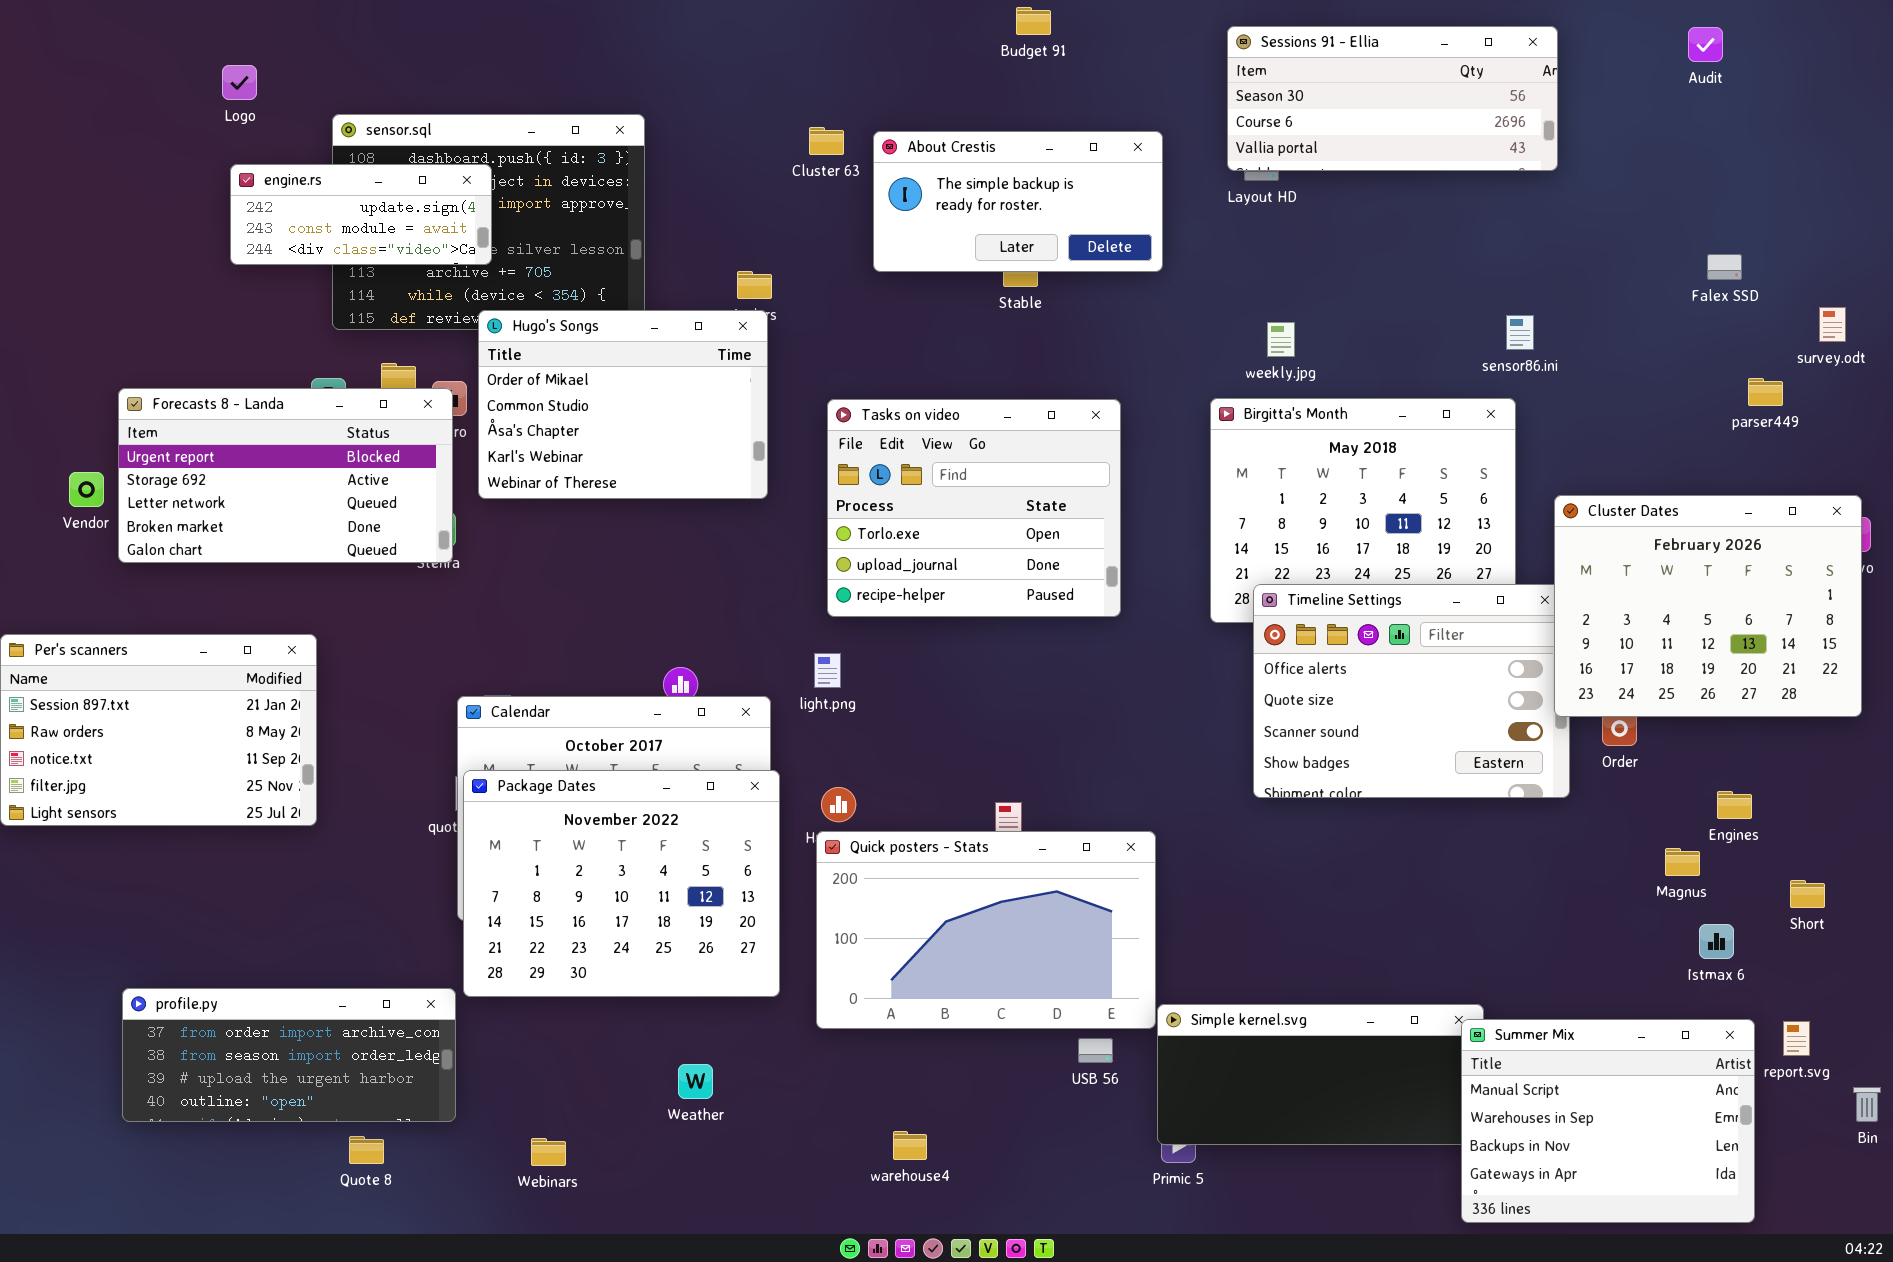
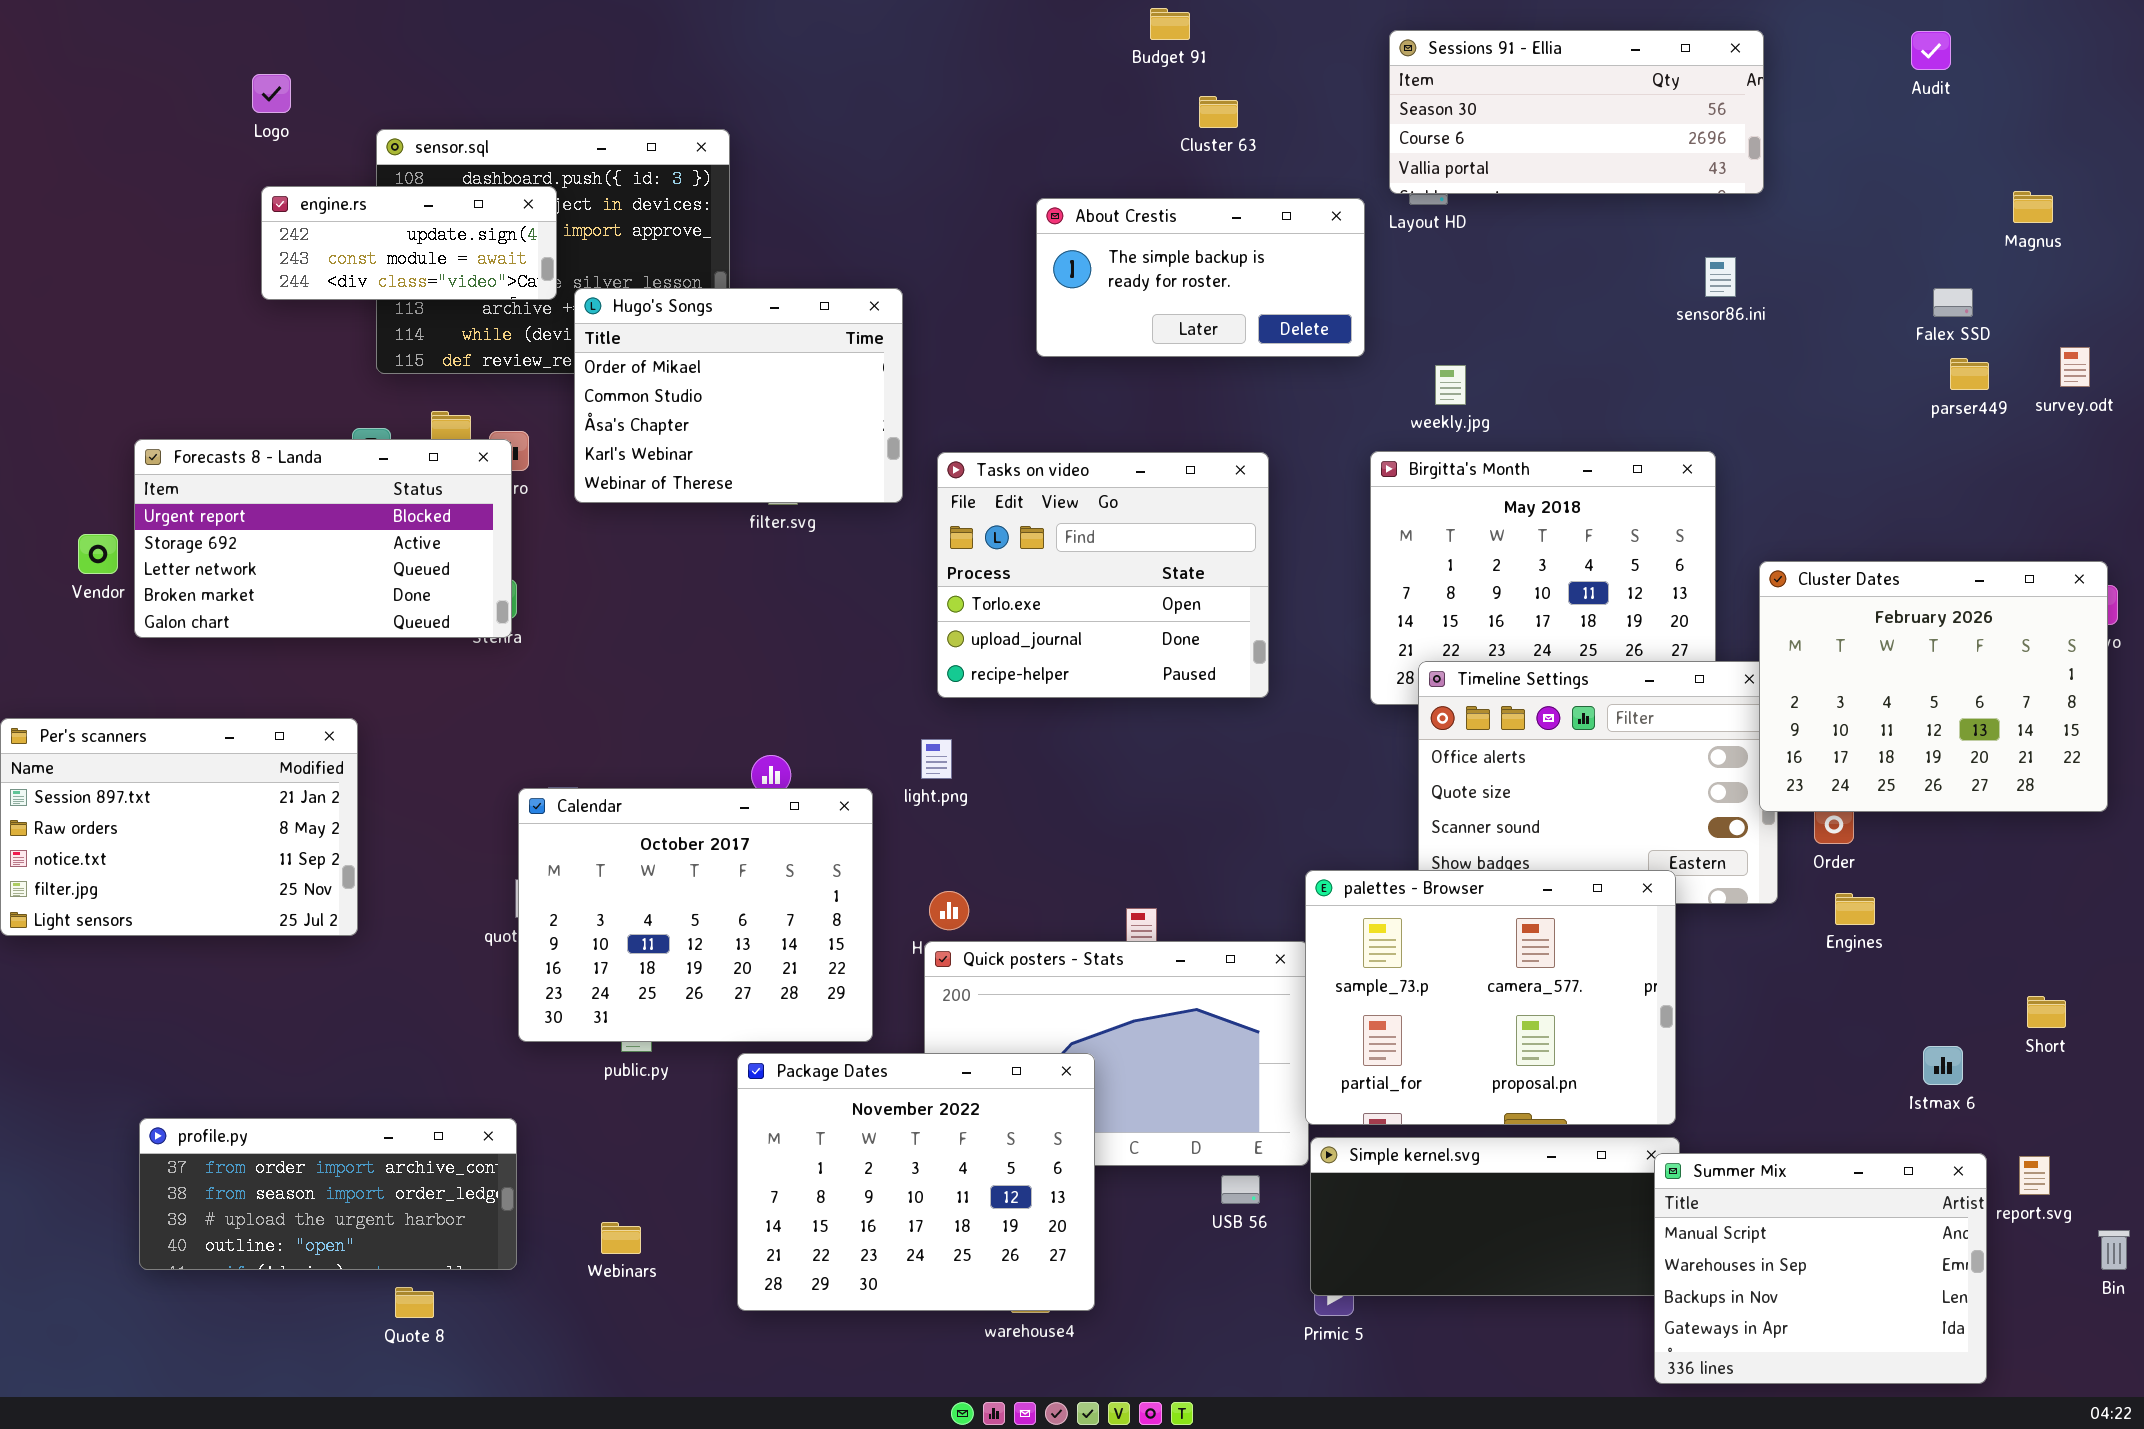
Cluster 63: [809,127,844,155] -> [1199,96,1238,128], moved
About Crestis: [873,131,1163,272] -> [1036,198,1365,357], moved
Hugo's Songs: [478,310,768,499] -> [574,288,903,503], moved
sensor86.ini: [1506,315,1534,350] -> [1705,257,1736,297], moved
parser449: [1748,378,1783,406] -> [1950,358,1989,390], moved
palettes - Browser: none -> [1305,870,1676,1125], opened
Package Dates: [463,770,780,997] -> [737,1053,1095,1311], moved
Engines: [1717,791,1752,819] -> [1835,893,1875,925], moved
Magnus: [1665,848,1700,876] -> [2013,191,2053,223], moved
Webinars: [531,1138,566,1166] -> [601,1222,641,1254], moved

